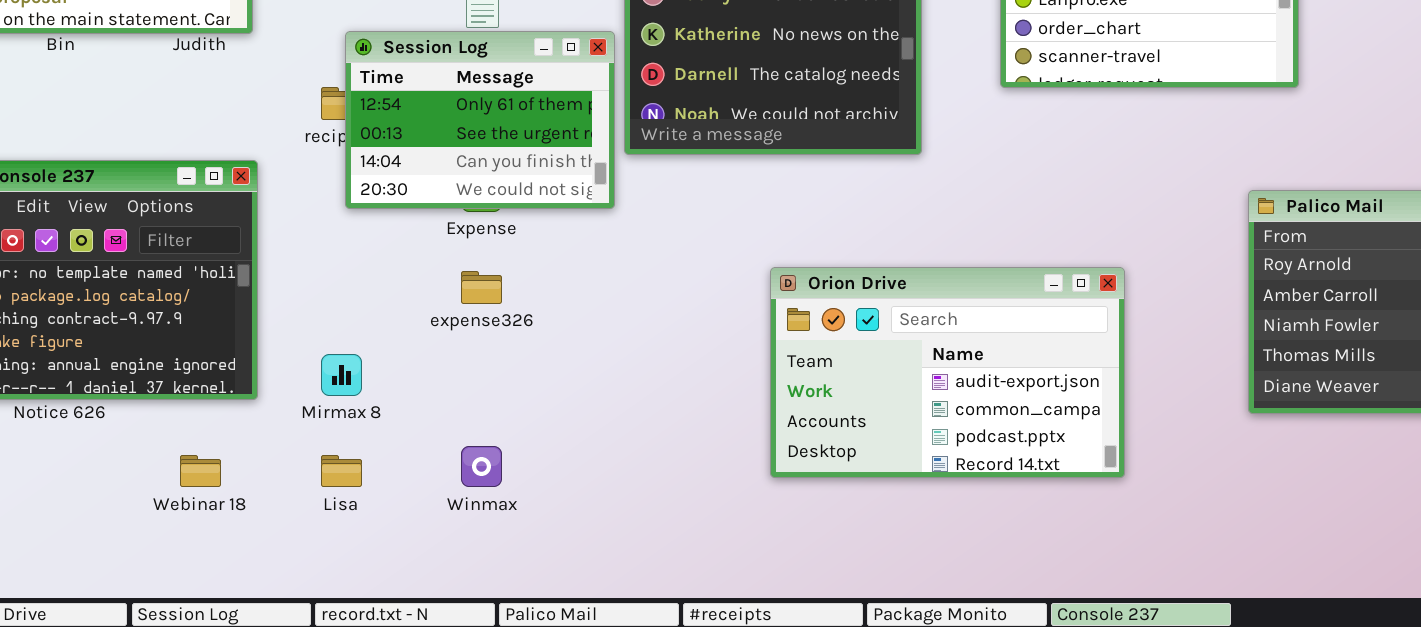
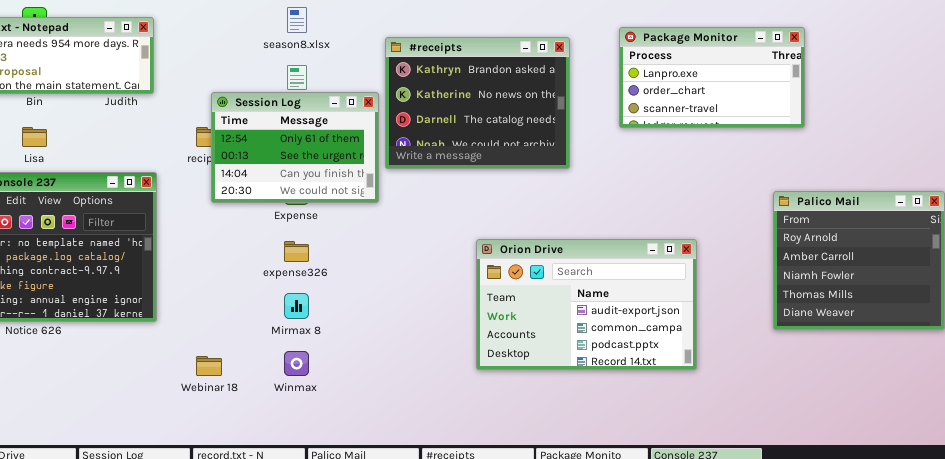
Mirmax 8: [321,354,362,396] -> [284,293,309,319], moved
Webinar 18: [180,455,221,487] -> [196,356,222,376], moved
Lisa: [321,455,362,487] -> [22,127,47,147], moved

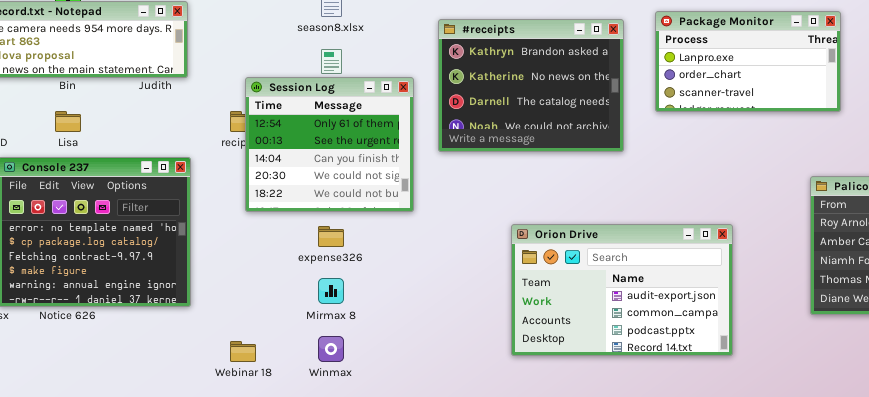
#receipts: [385,37,570,169] -> [438,19,624,152], moved
Session Log: [211,92,379,203] -> [245,77,414,212], resized

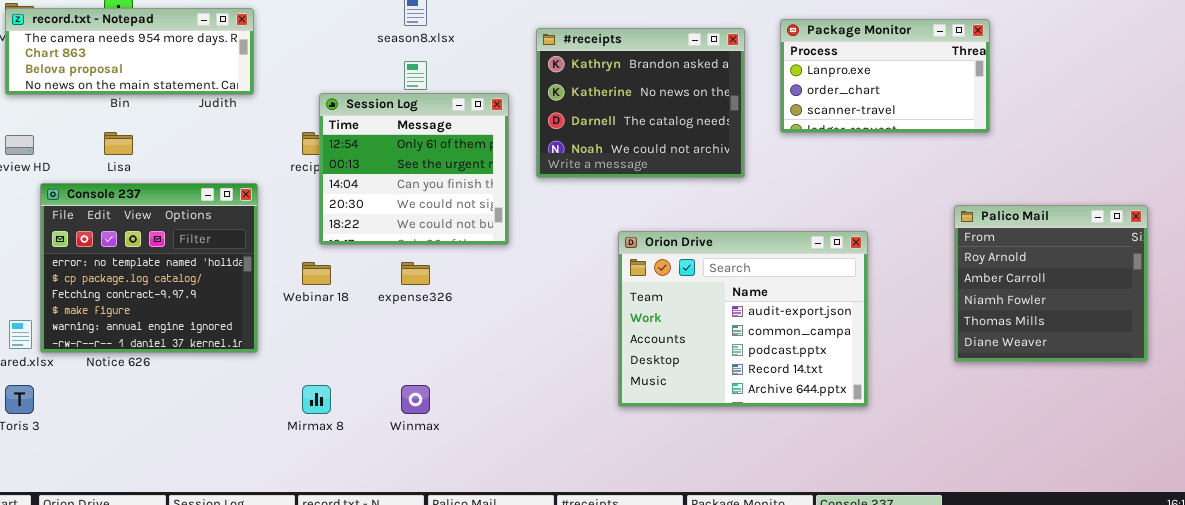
Orion Drive: [511,224,733,356] -> [618,231,868,407], resized
Mirmax 8: [318,278,344,304] -> [302,385,331,414], moved
Webinar 18: [230,341,256,362] -> [302,262,331,285], moved

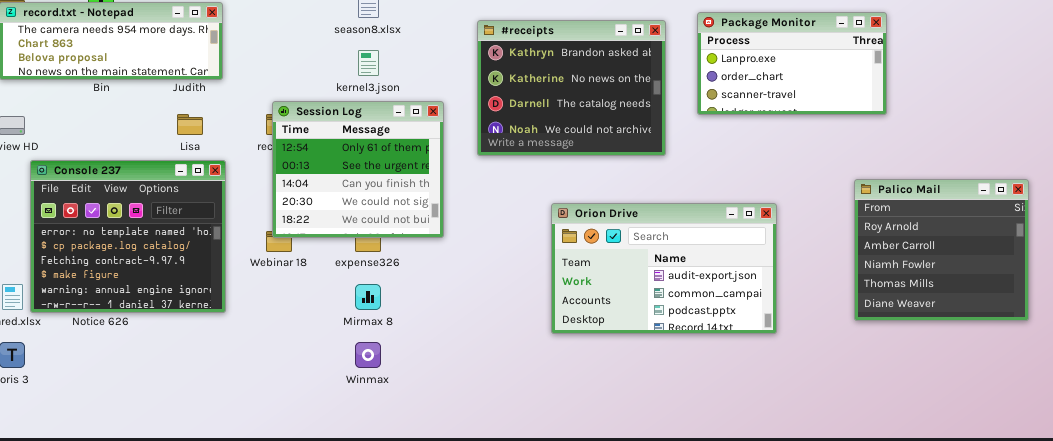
Session Log: [319,93,509,245] -> [272,101,444,238], moved
Lisa: [104,132,133,155] -> [177,114,203,135], moved
Orion Drive: [618,231,868,407] -> [551,203,777,334], resized
Mirmax 8: [302,385,331,414] -> [355,284,381,310], moved

